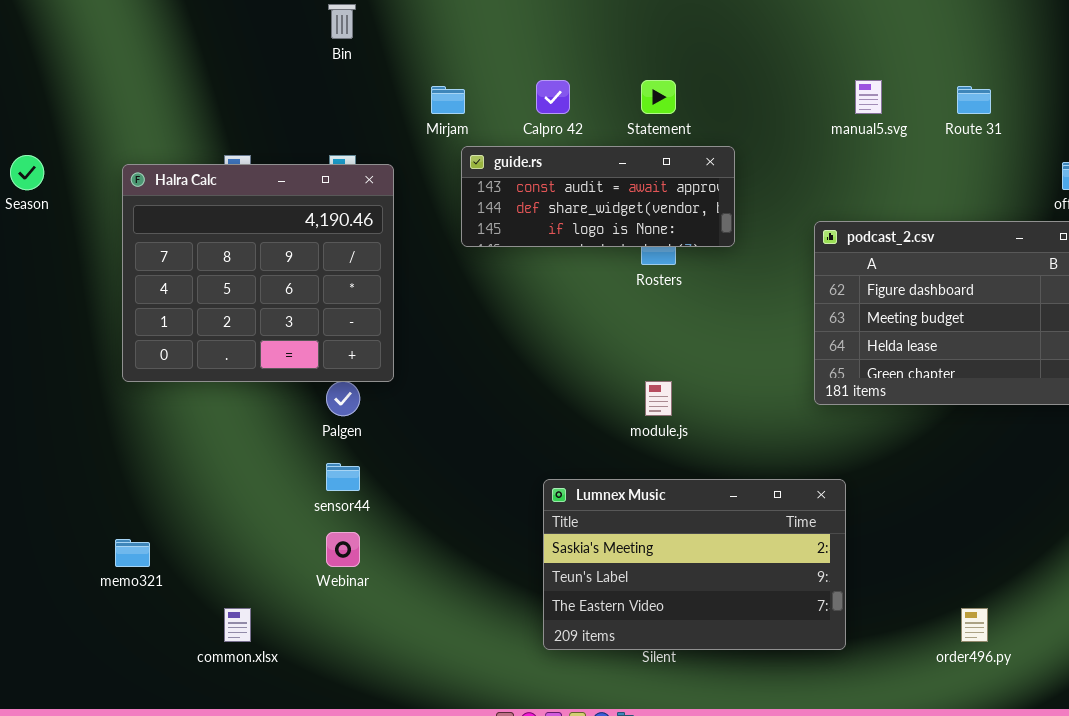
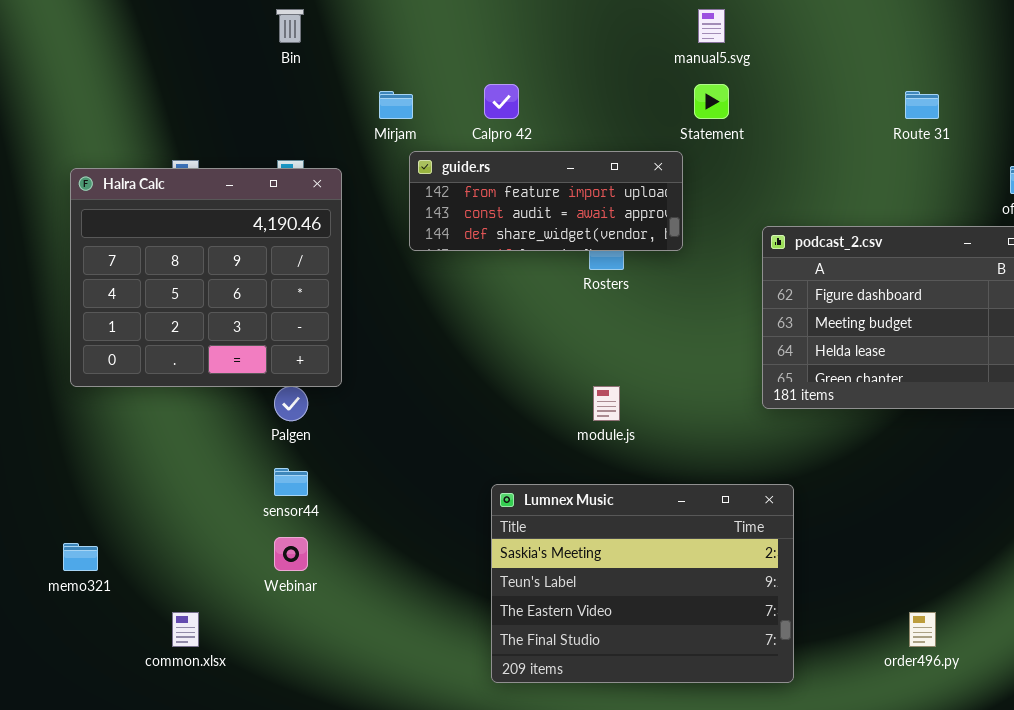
Statement: [641,80,676,114] -> [694,84,729,119], moved
manual5.svg: [855,80,882,114] -> [698,9,725,43], moved
guide.rs: [461,146,735,247] -> [409,151,683,251], scrolled up 1 row
Lumnex Music: [543,479,846,650] -> [491,484,794,683], resized

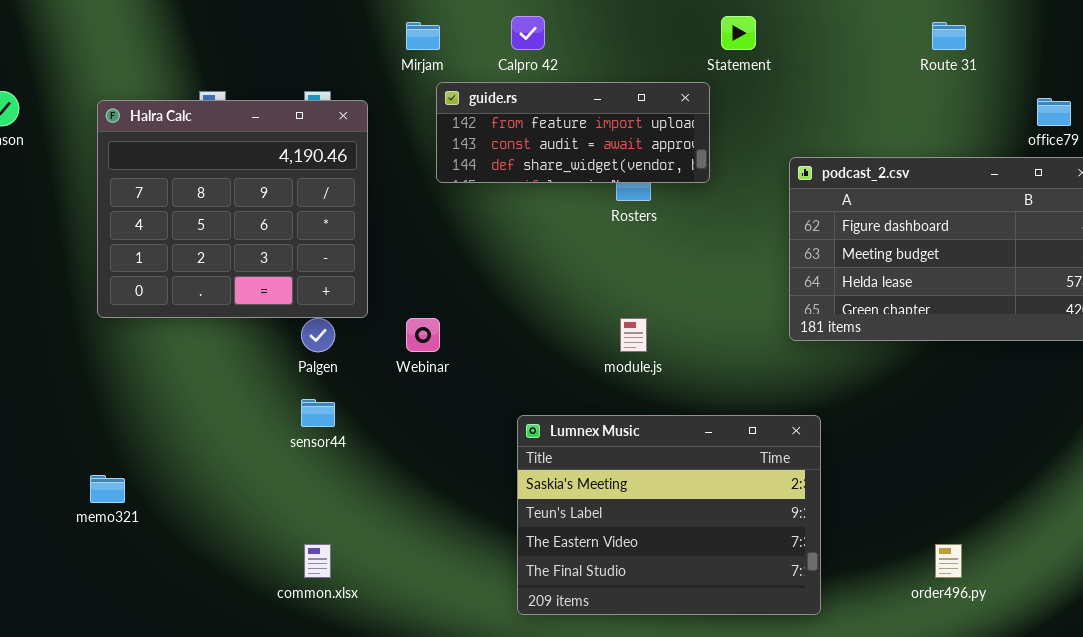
Webinar: [274,537,308,571] -> [406,318,440,352], moved
common.xlsx: [172,612,199,647] -> [304,544,331,578], moved

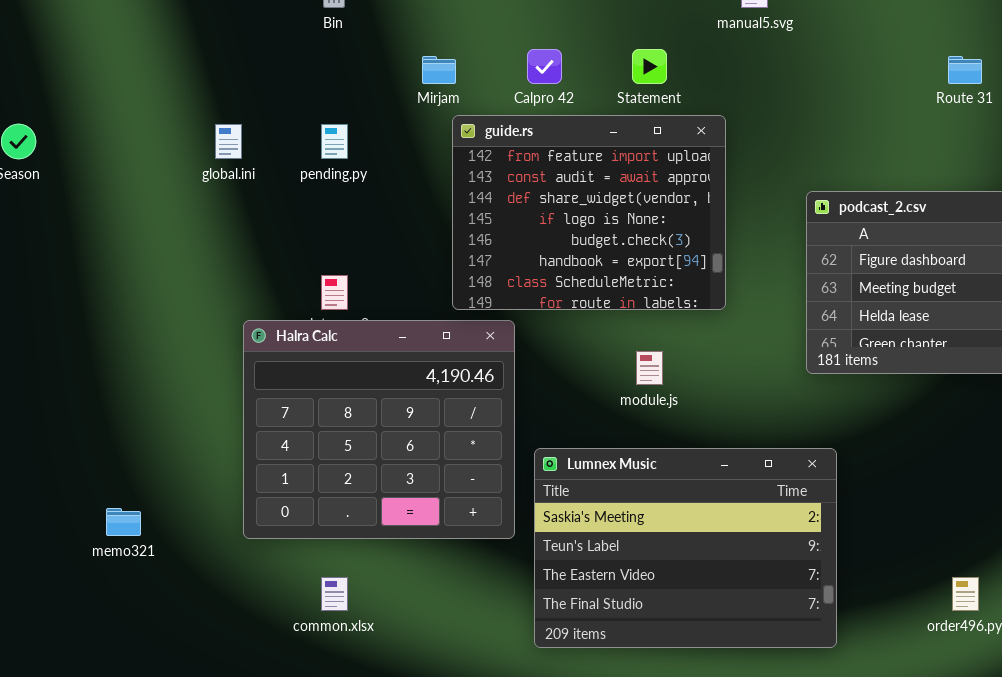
Statement: [721,16,756,50] -> [632,49,667,84], moved
guide.rs: [436,82,710,183] -> [452,115,726,310], resized
Halra Calc: [97,100,368,318] -> [243,320,515,539], moved

